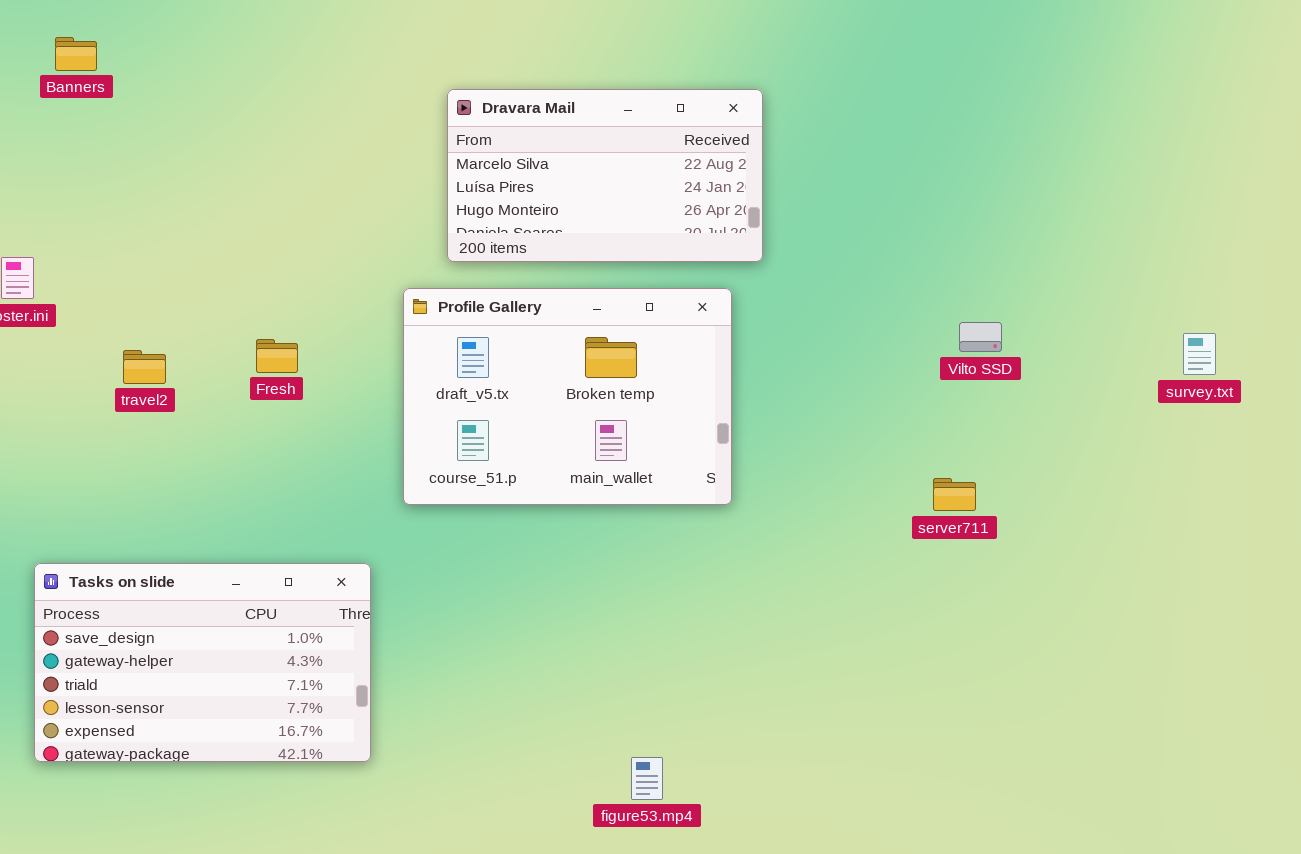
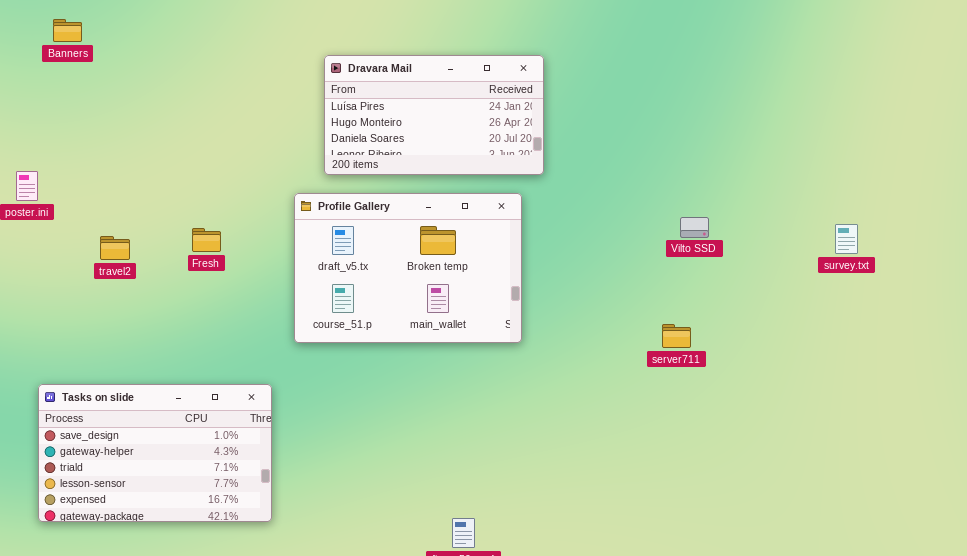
Dravara Mail: [447,89,763,262] -> [324,55,544,175], scrolled down 1 row

